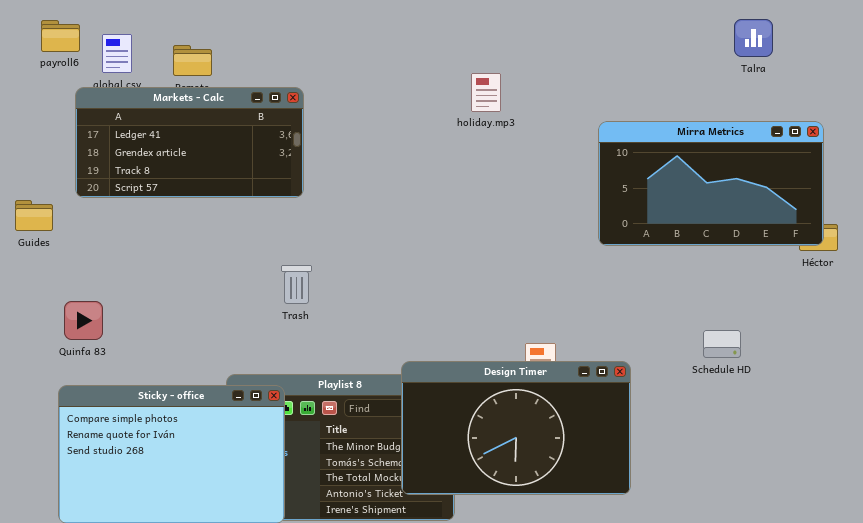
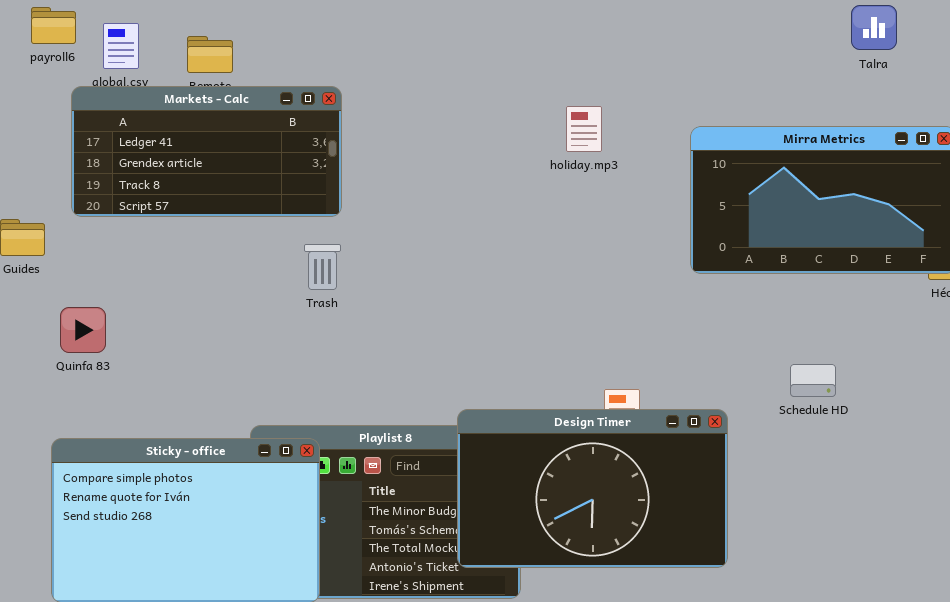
holiday.mp3: [471,73,501,112] -> [566,106,602,152], moved
Trash: [281,265,312,304] -> [304,244,341,290], moved
Quinfa 83: [64,301,103,340] -> [60,307,106,353], moved
Schedule HD: [703,330,741,358] -> [790,364,836,397], moved

